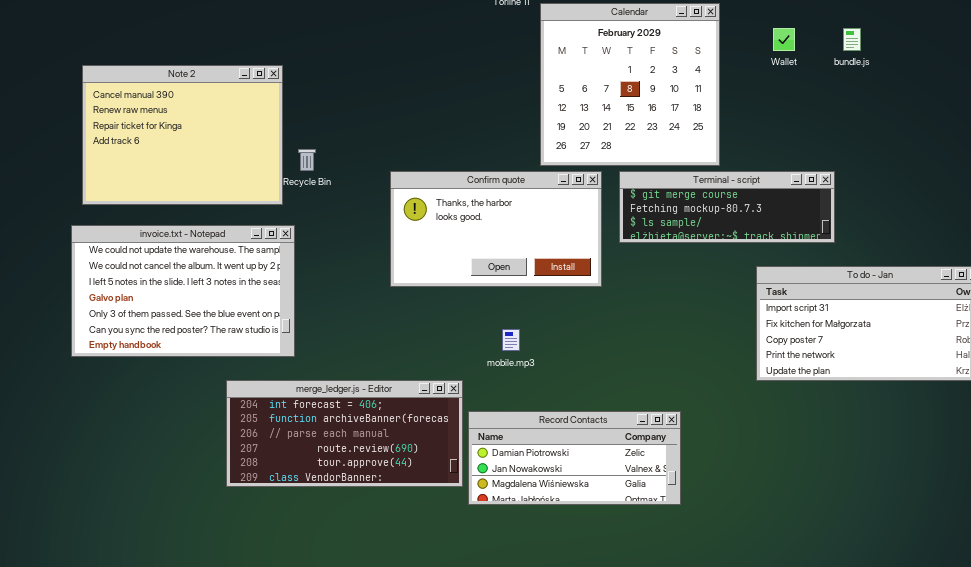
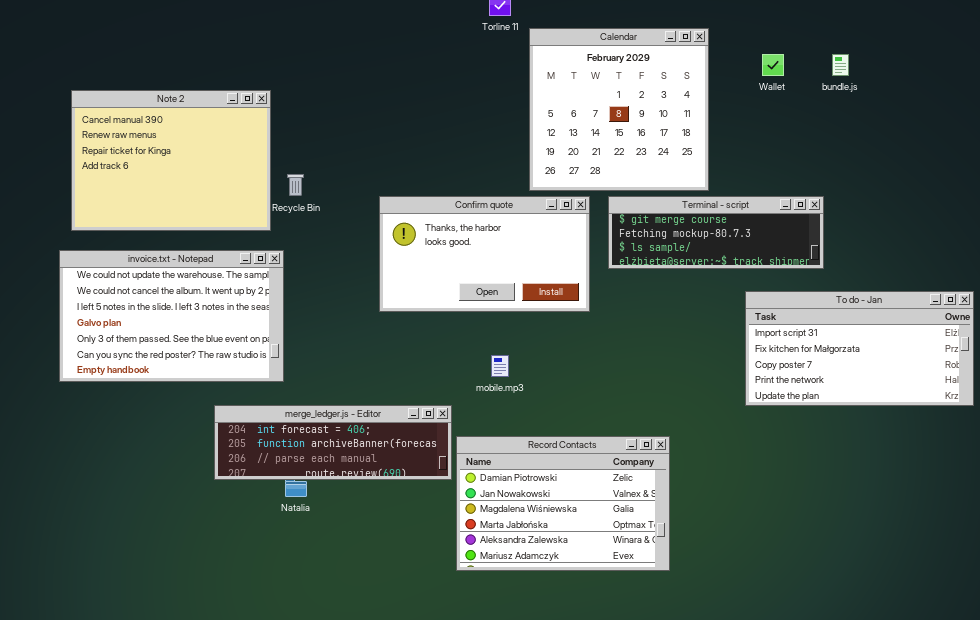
merge_ledger.js - Editor: [226,380,463,487] -> [214,405,452,480], resized
Record Contacts: [468,411,681,505] -> [456,436,670,571], resized

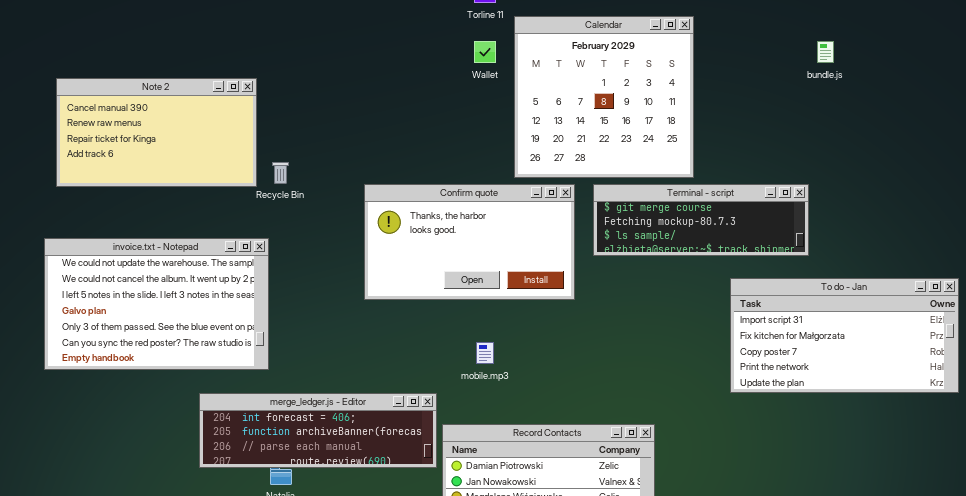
Wallet: [762,54,784,76] -> [474,41,496,63], moved
Note 2: [71,90,271,231] -> [56,78,257,187], resized

